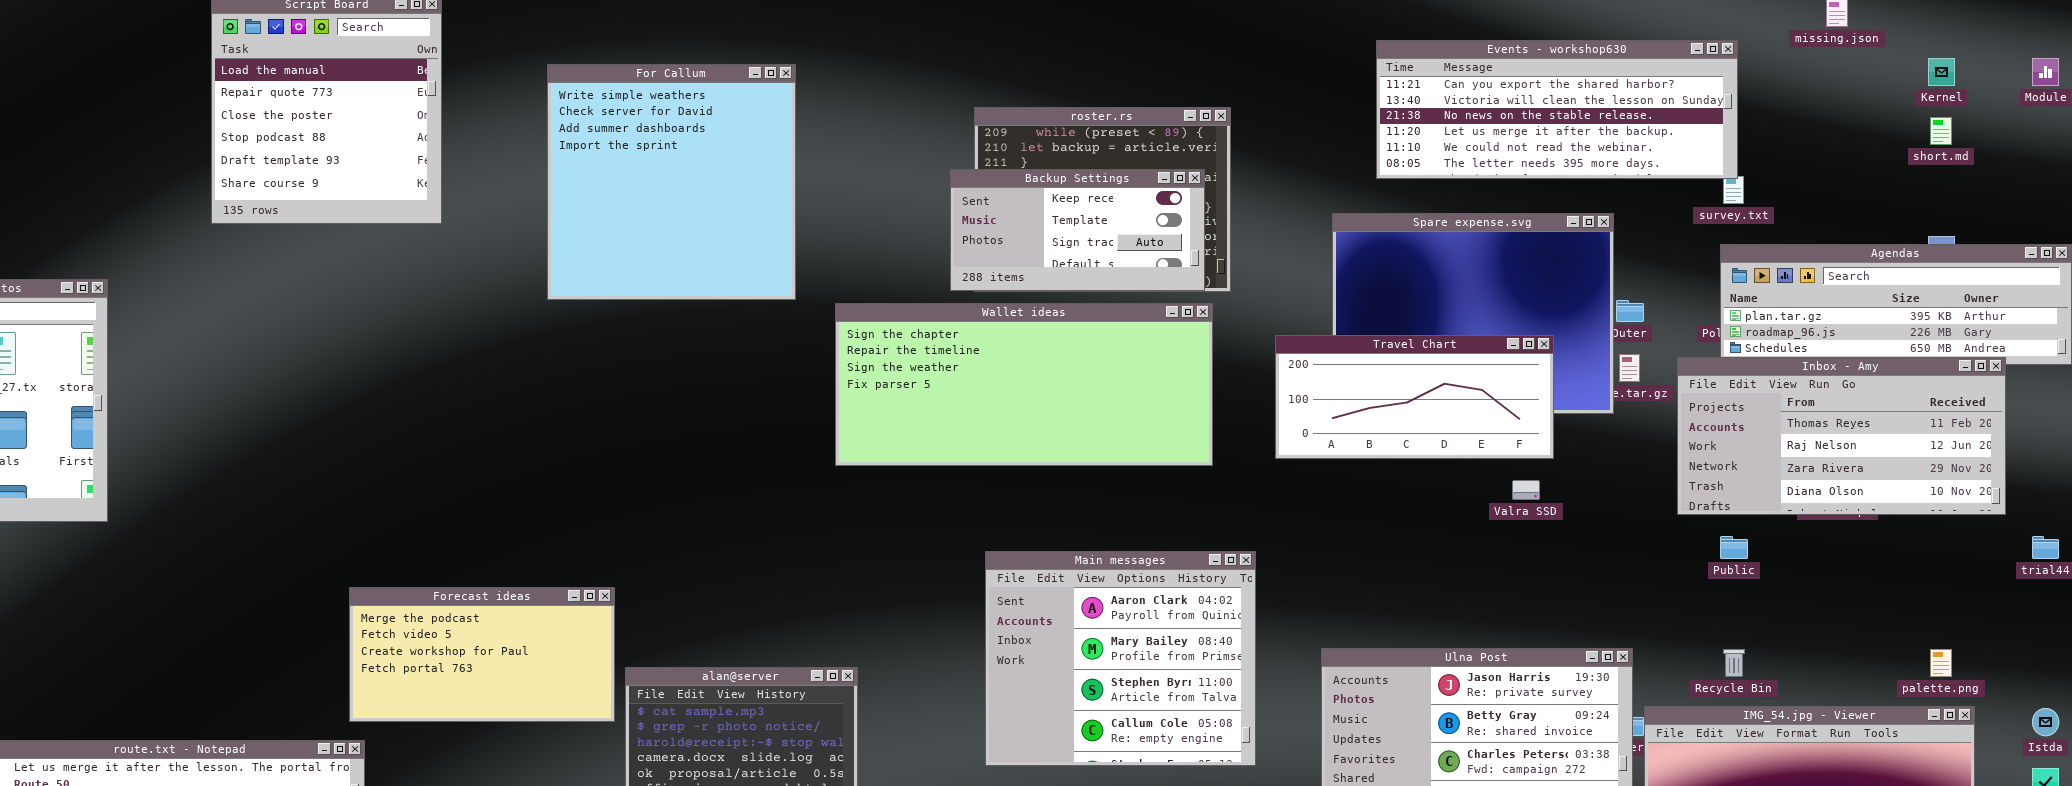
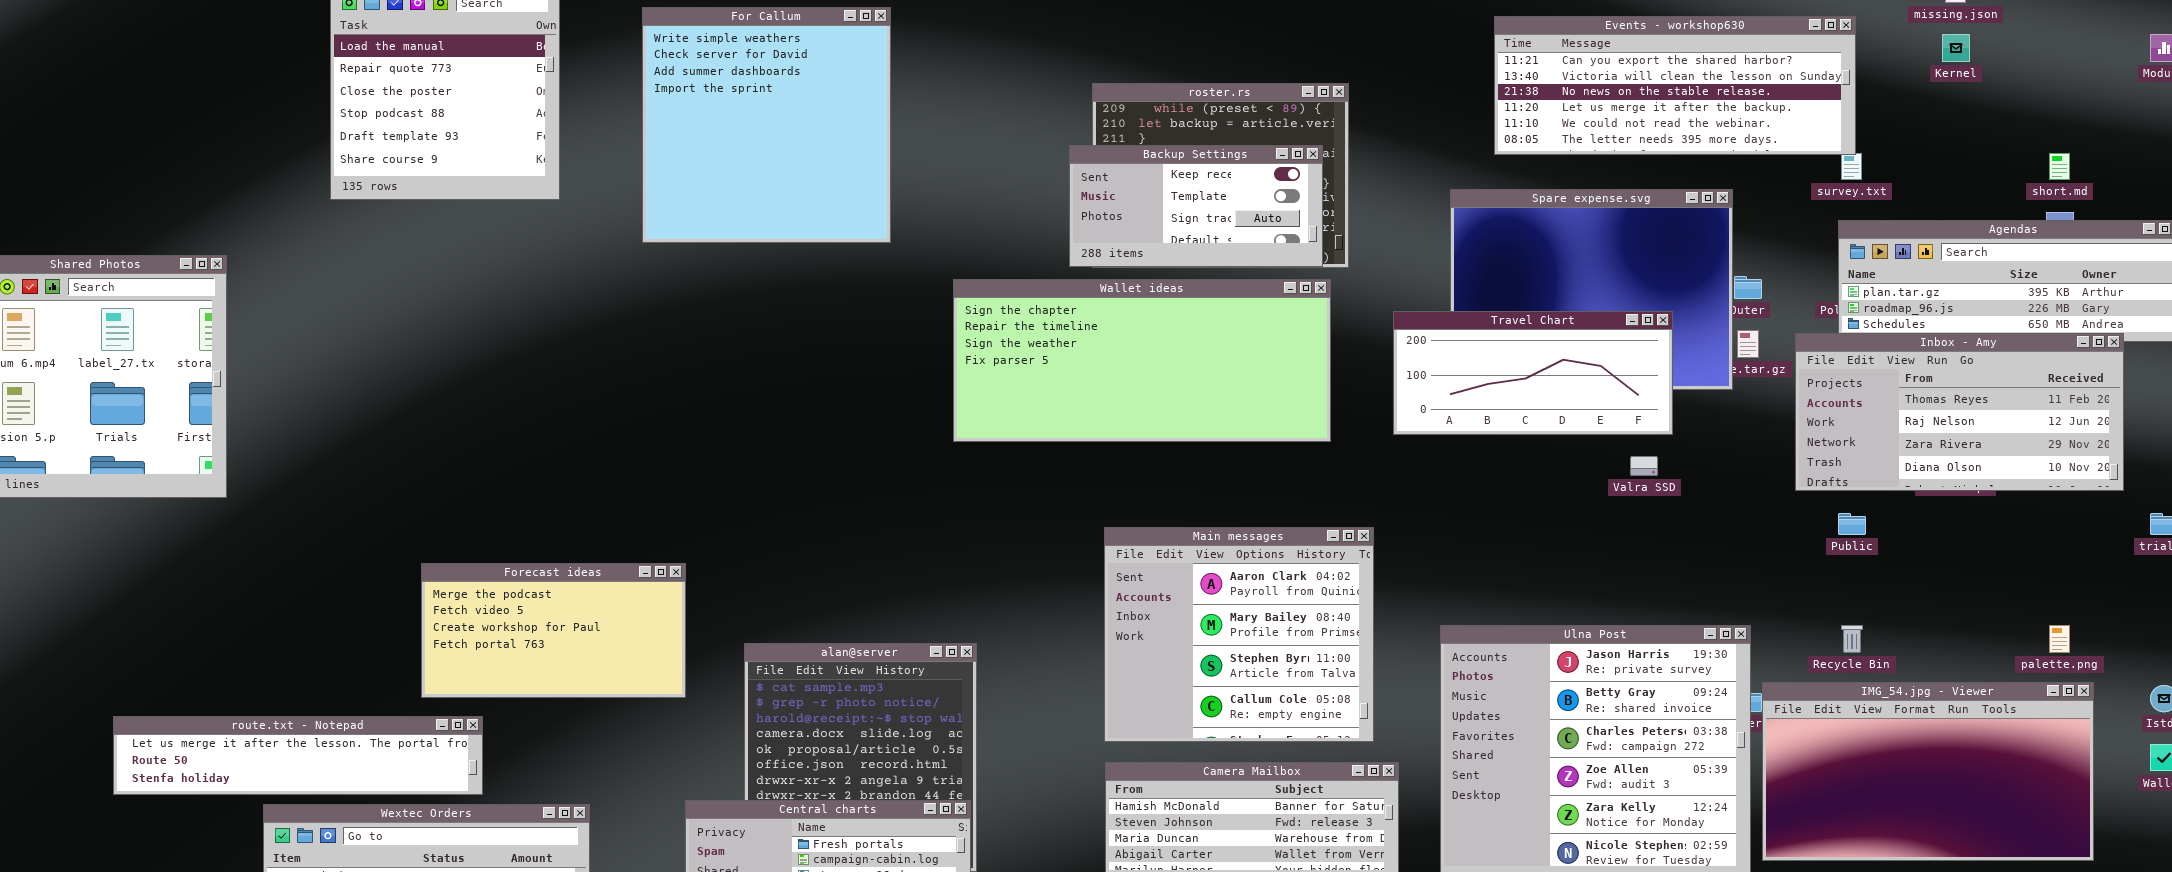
Kernel: [1928,58,1955,86] -> [1942,34,1970,62], moved
For Callum: [547,64,796,300] -> [642,7,891,243], moved
short.md: [1930,117,1952,145] -> [2049,153,2070,180], moved
Forecast ideas: [349,587,615,722] -> [421,563,686,698], moved

